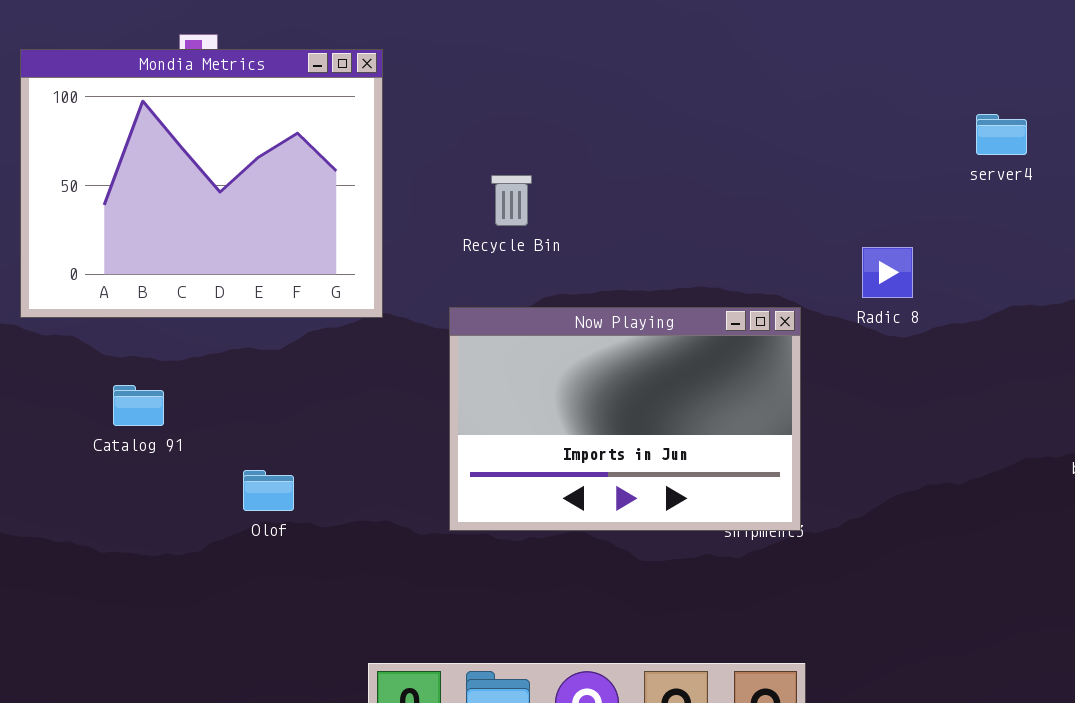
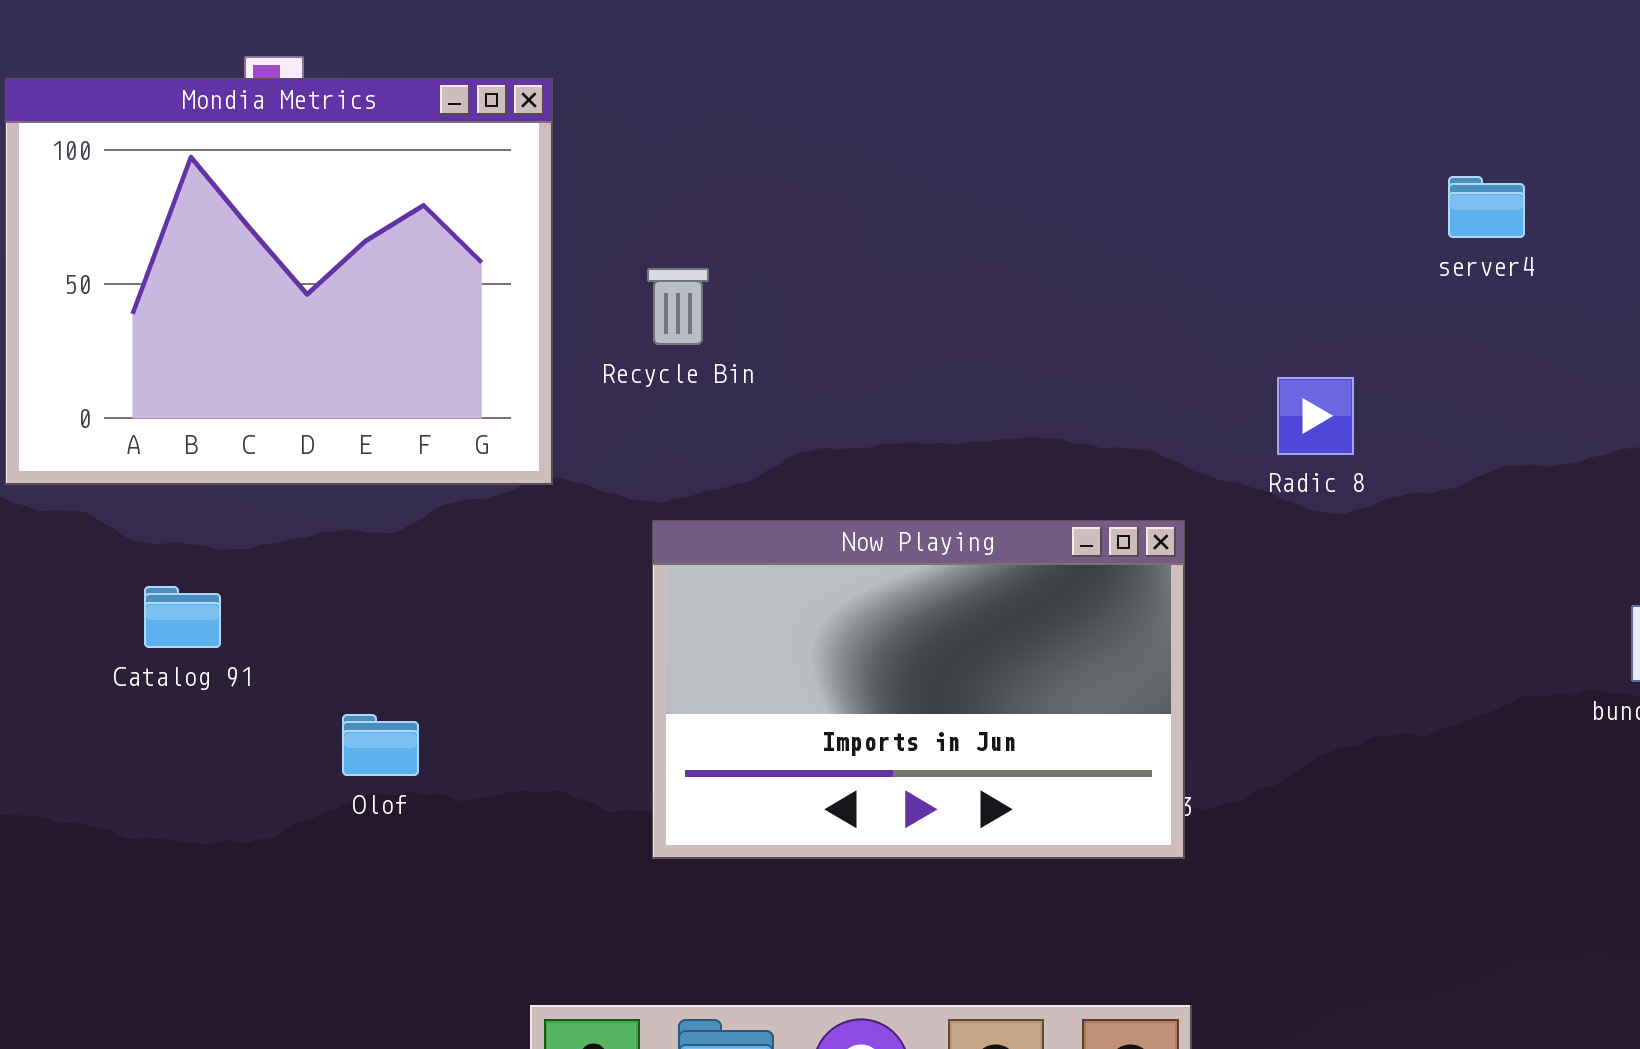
Recycle Bin: [491,175,532,226] -> [647,268,709,345], moved
Now Playing: [449,307,801,531] -> [652,520,1185,859], moved

